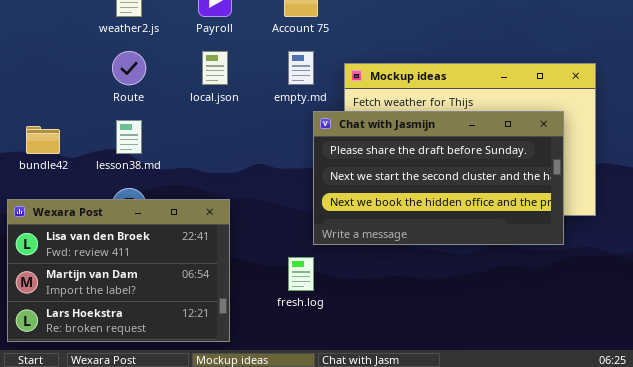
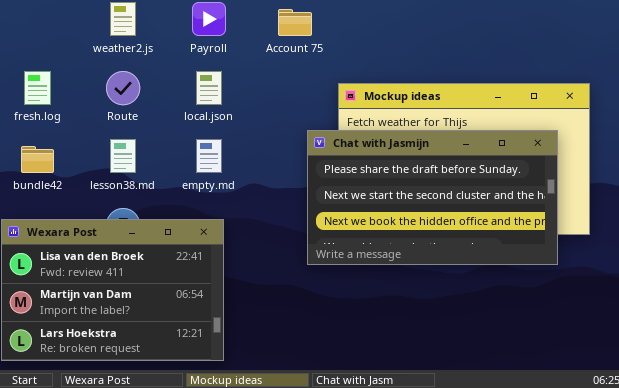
empty.md: [288,51,314,85] -> [196,139,222,173], moved
fresh.log: [288,257,314,291] -> [24,71,51,105], moved

